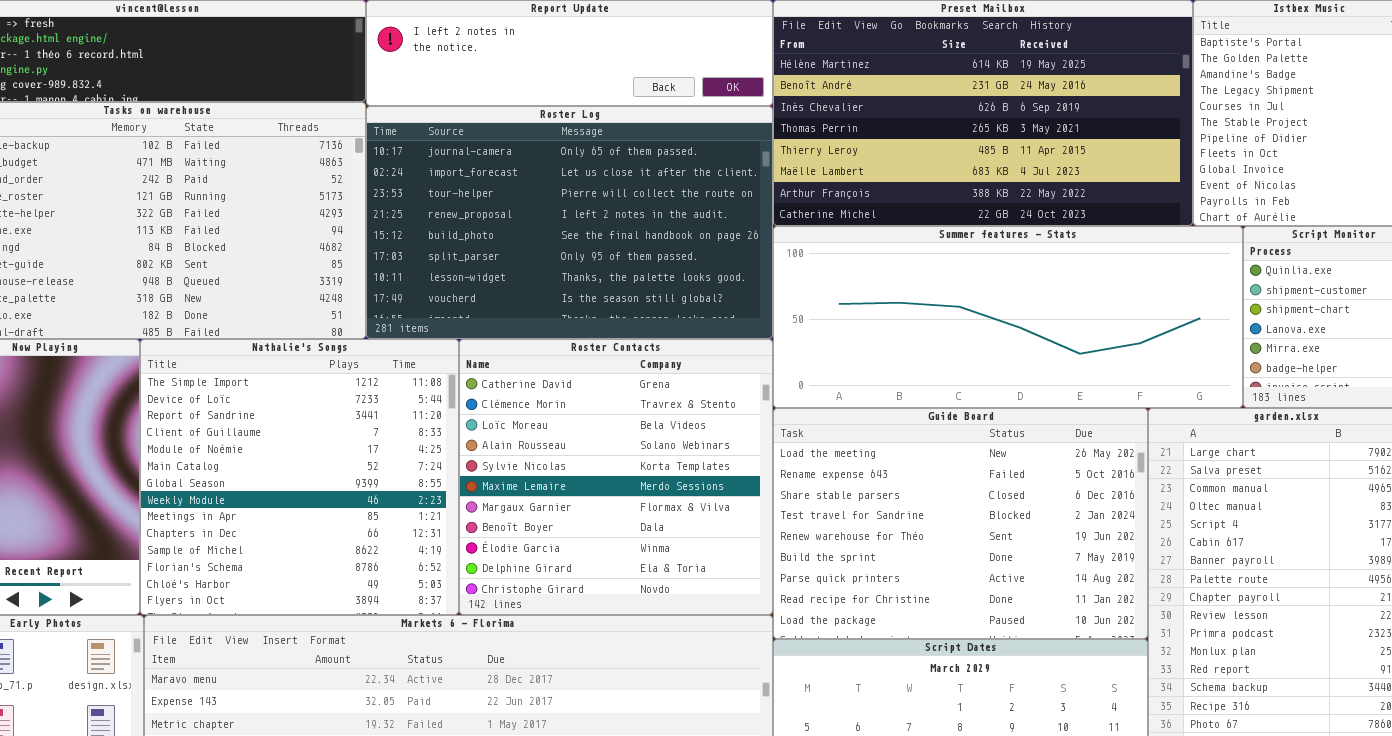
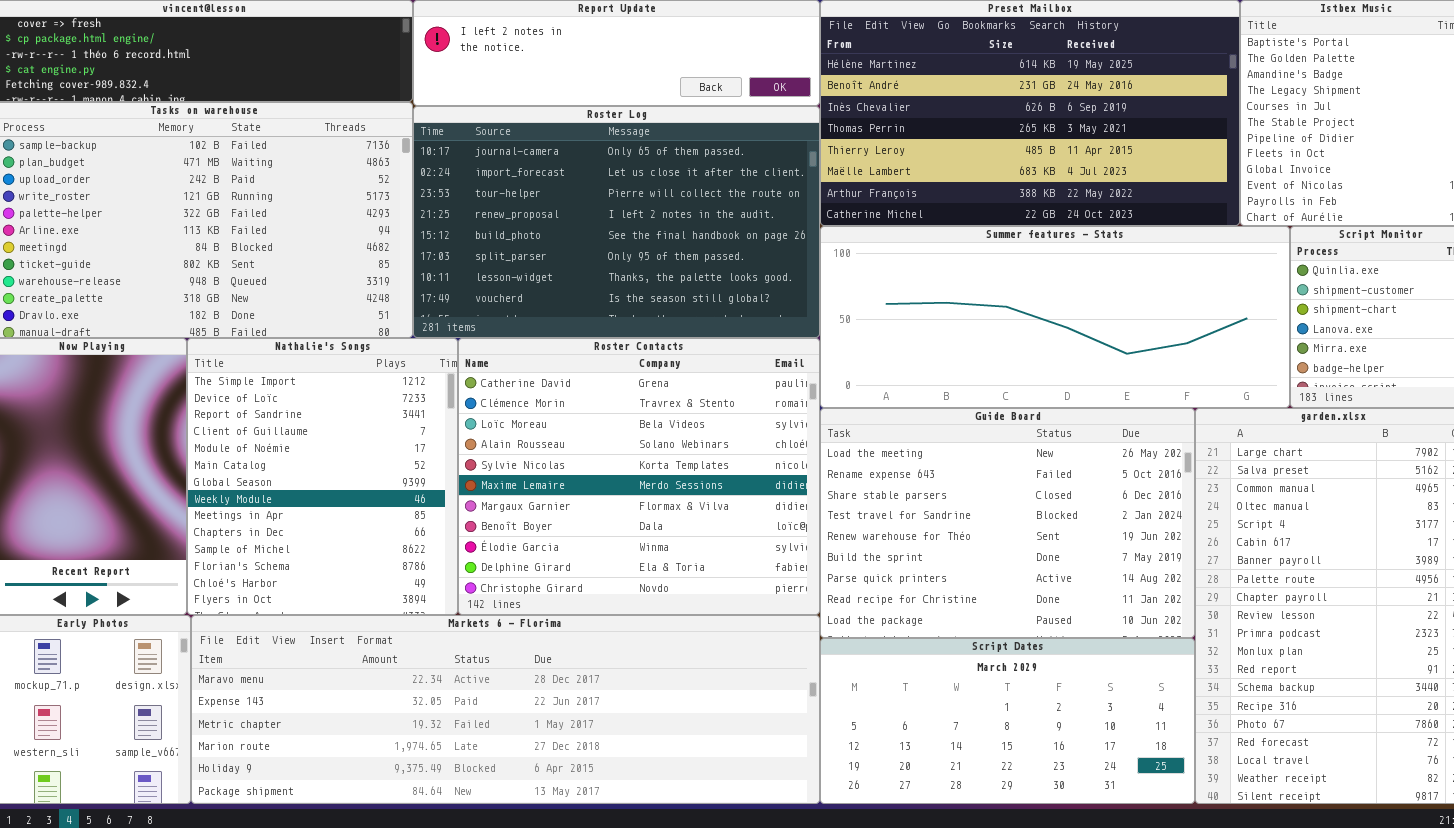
Nathalie's Songs: [140,339,459,615] -> [187,338,458,615], resized
Roster Contacts: [459,339,773,615] -> [458,338,820,615], resized

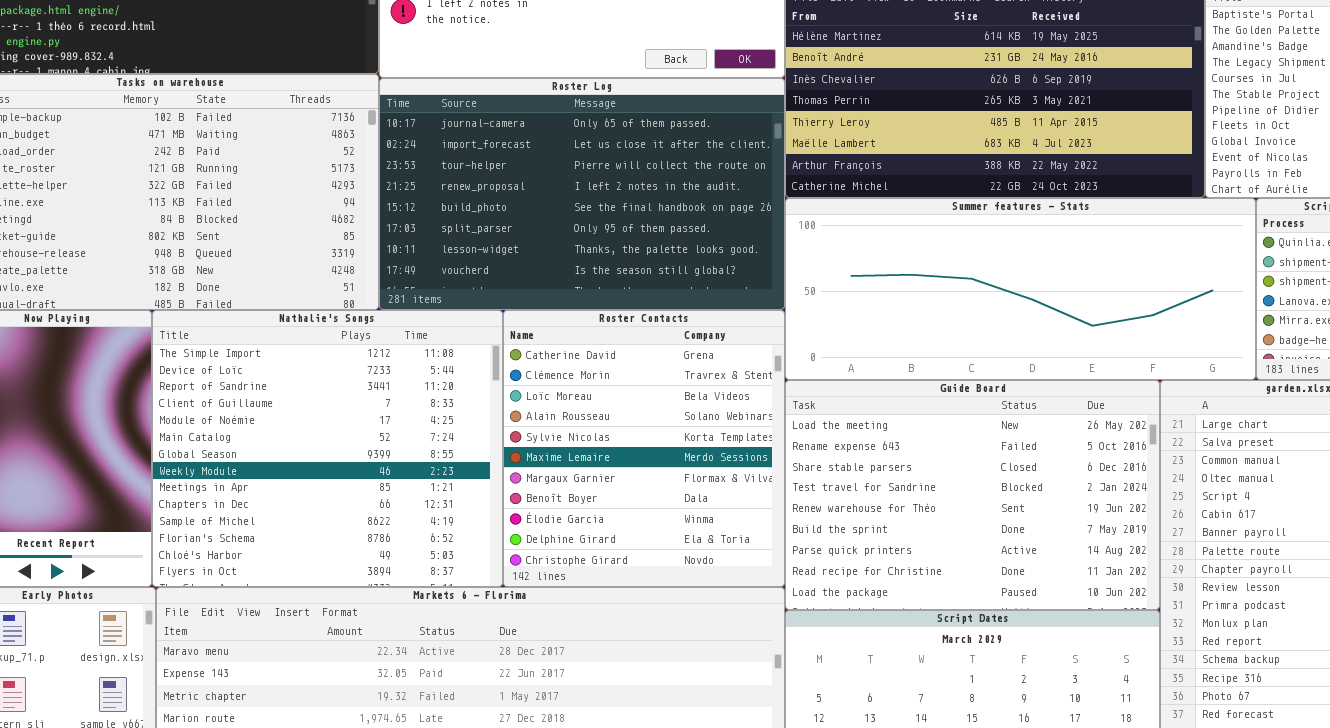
Nathalie's Songs: [187,338,458,615] -> [152,310,503,587], resized
Roster Contacts: [458,338,820,615] -> [503,310,785,587], resized

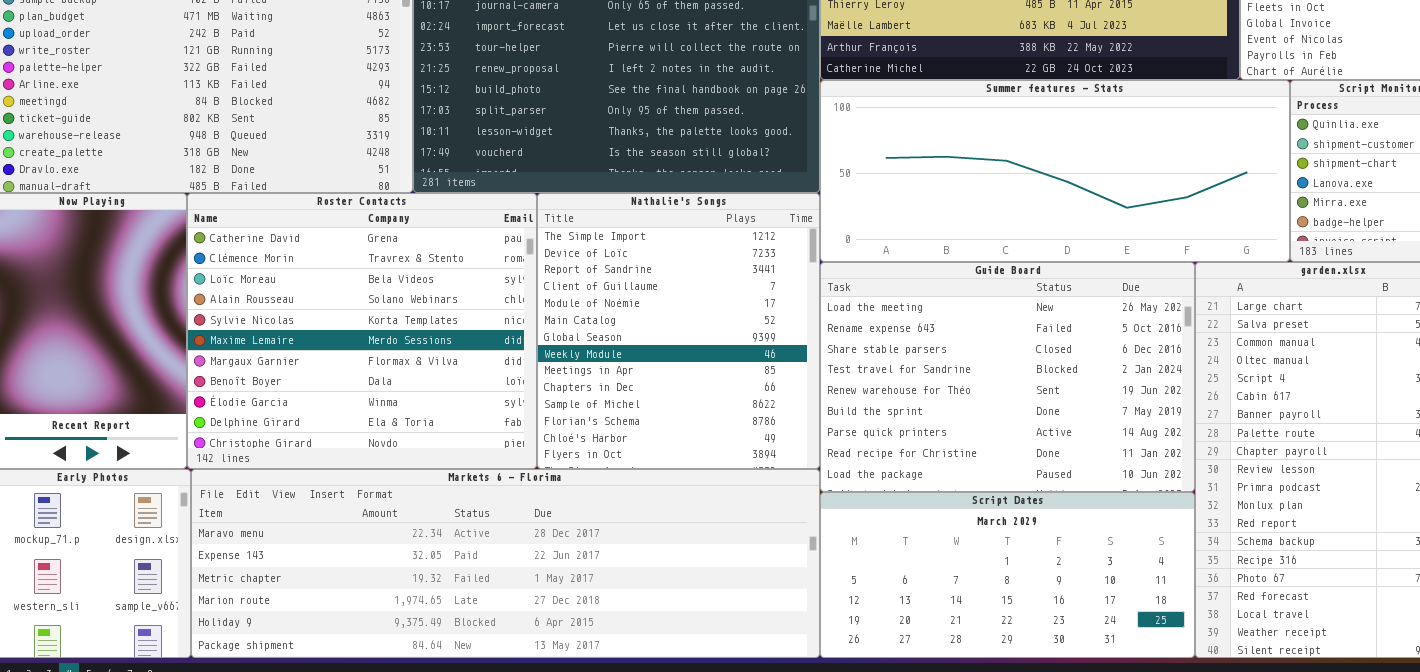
Nathalie's Songs: [152,310,503,587] -> [537,193,820,469], moved, resized
Roster Contacts: [503,310,785,587] -> [187,193,537,469], moved, resized

